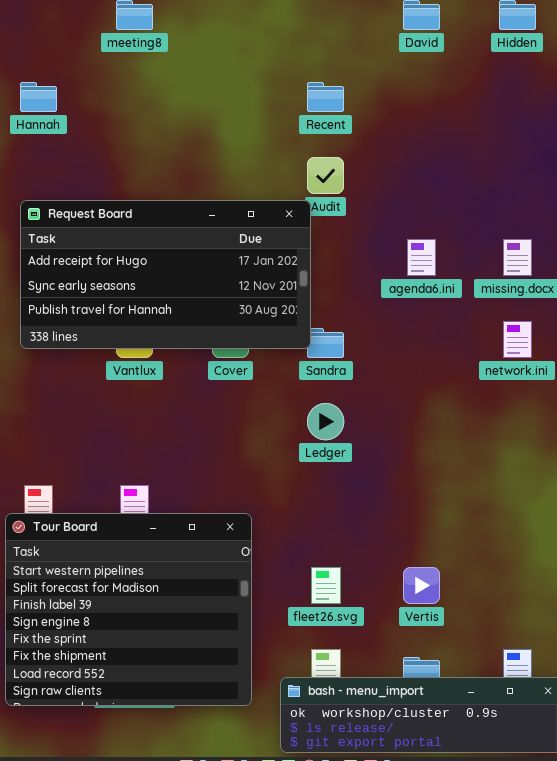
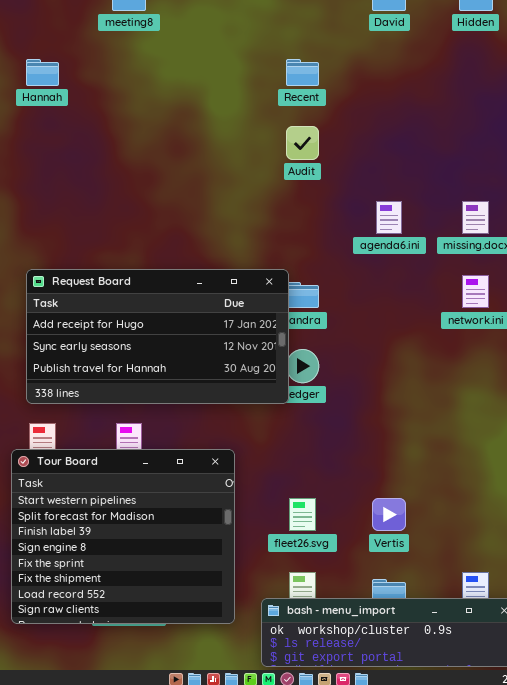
Request Board: [20,200,311,349] -> [26,269,289,404], moved

